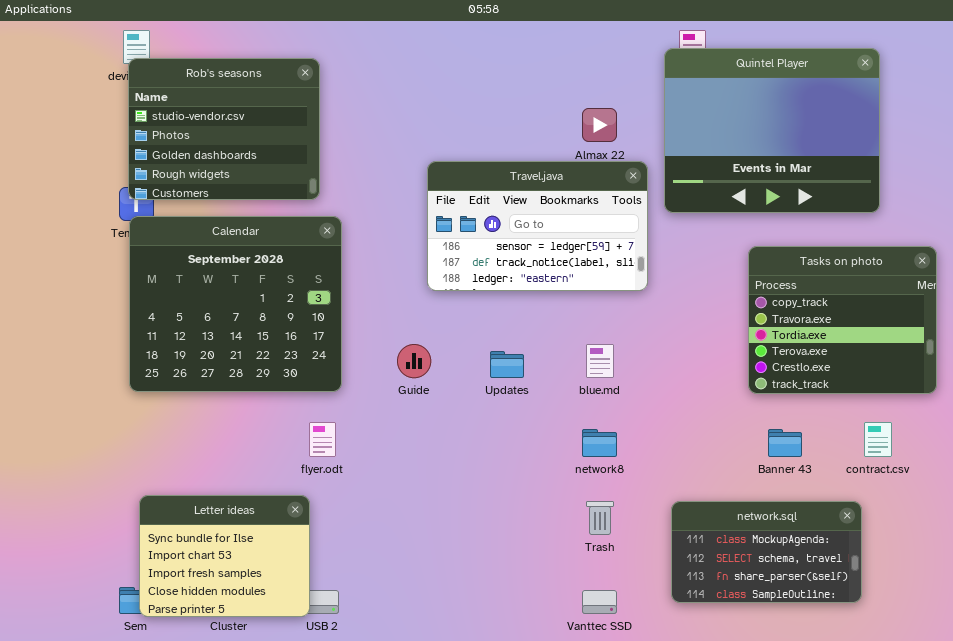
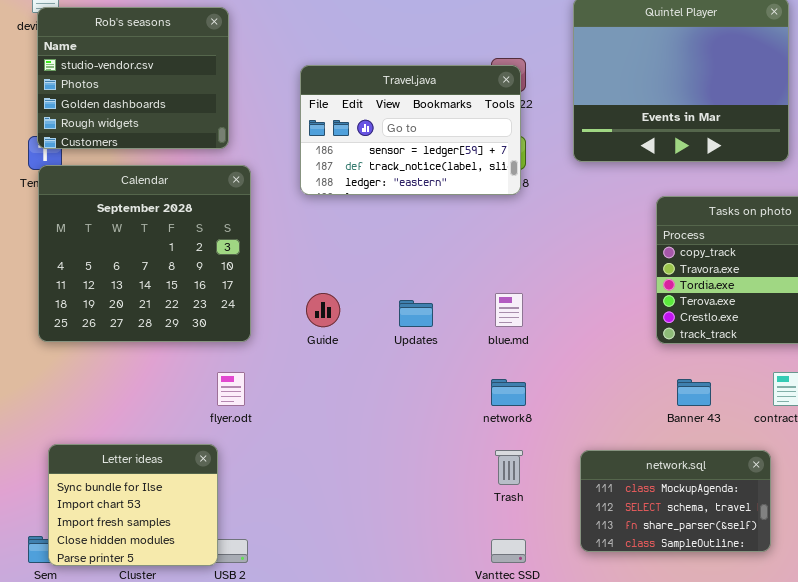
Travel.java: [427,161,648,291] -> [300,65,521,195], moved

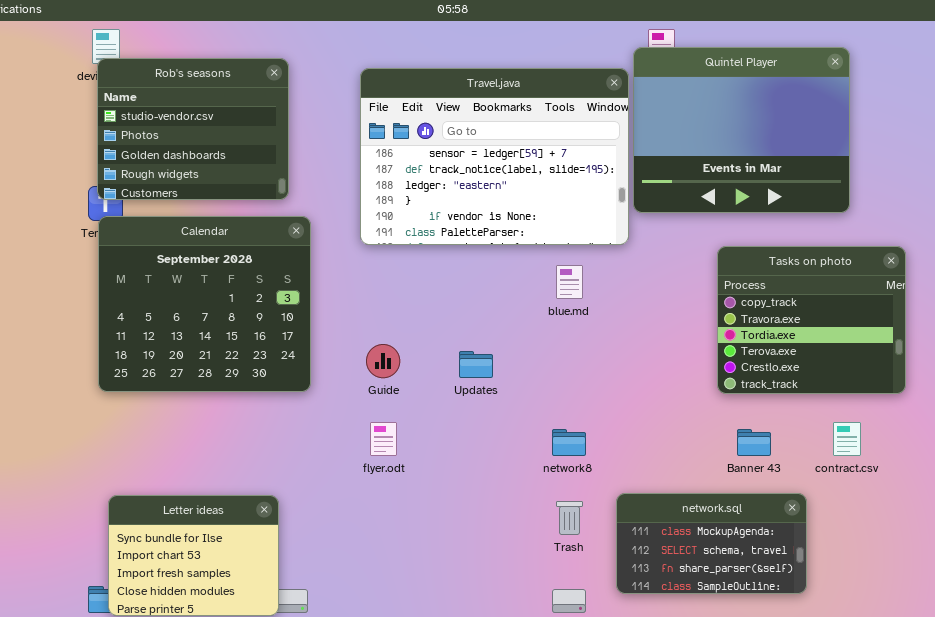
Travel.java: [300,65,521,195] -> [360,68,629,245], resized
blue.md: [495,293,523,327] -> [556,265,583,299], moved
flyer.odt: [217,372,245,406] -> [370,422,397,456], moved
network.sql: [580,450,771,552] -> [616,493,807,594], moved

